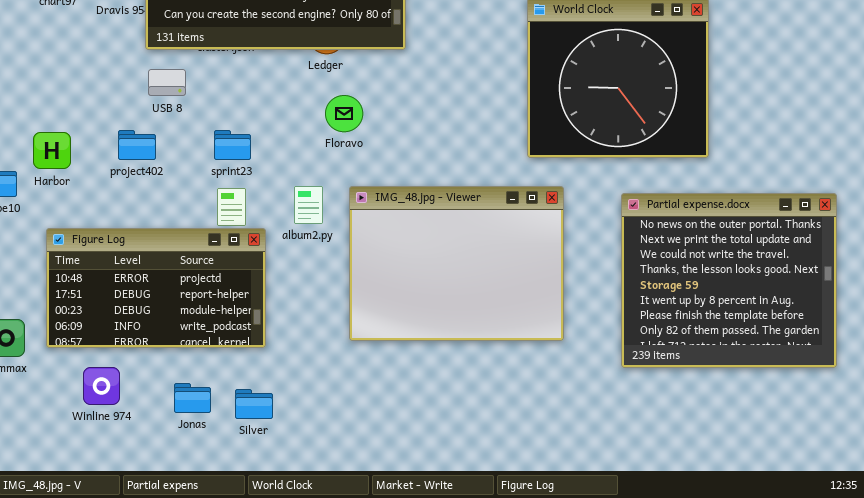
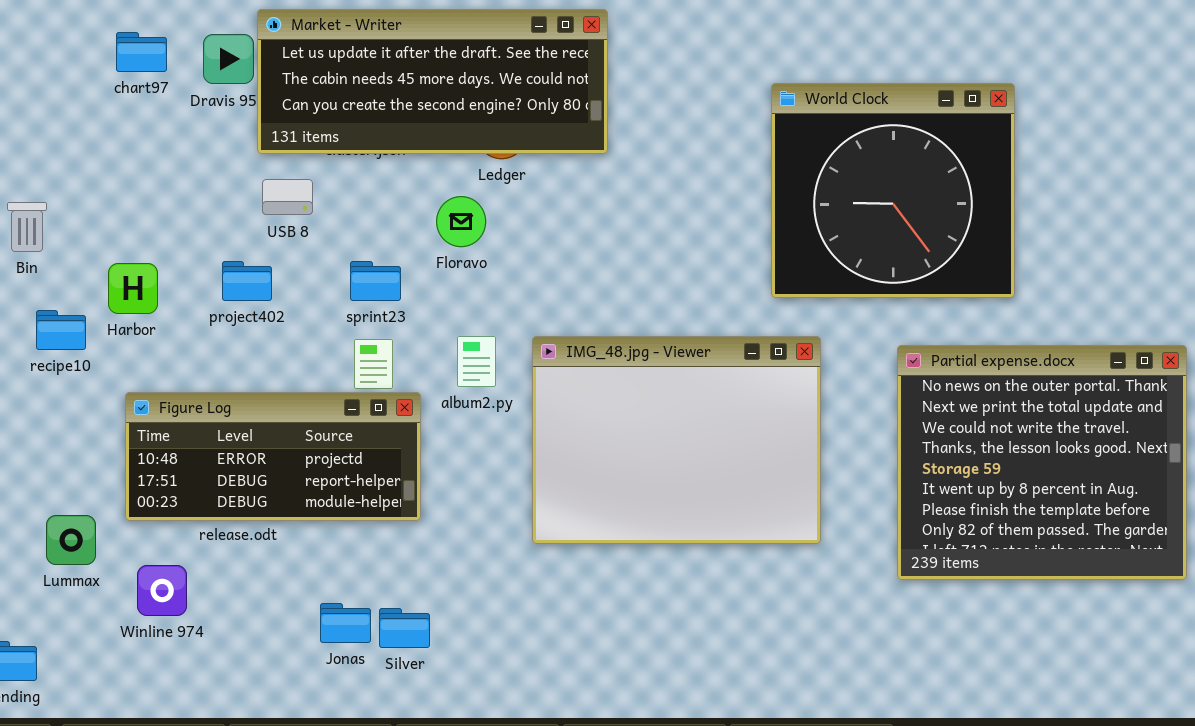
Floravo: [325,95,363,132] -> [436,196,486,247], moved
Figure Log: [46,228,266,348] -> [125,392,421,521], resized
Winline 974: [83,367,120,405] -> [137,565,187,616], moved
Jonas: [174,383,211,413] -> [320,603,371,643], moved

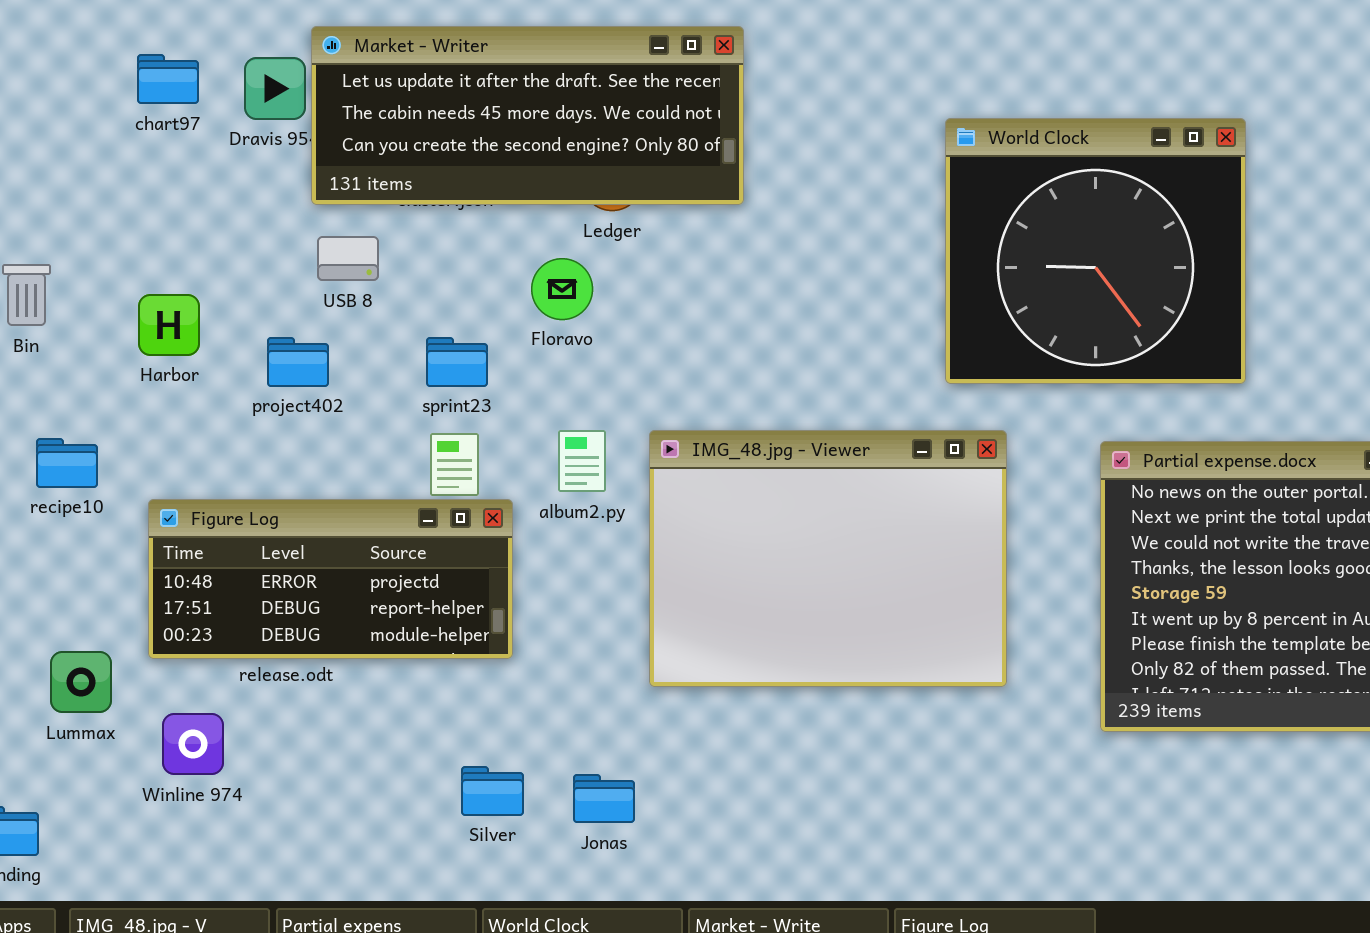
Harbor: [108,263,158,314] -> [138,294,200,356], moved
recipe10: [36,310,86,350] -> [36,438,98,488], moved
Jonas: [320,603,371,643] -> [573,774,635,823], moved

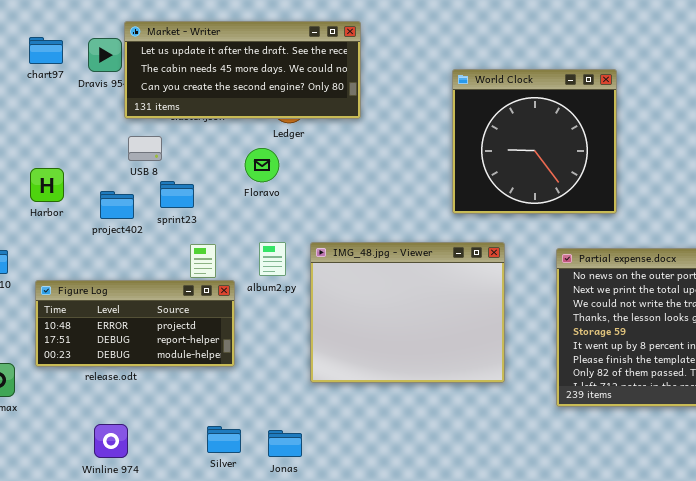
World Clock: [945,118,1246,384] -> [452,69,617,214], moved
sprint23: [426,337,488,387] -> [160,181,194,208], moved
Winline 974: [162,713,224,775] -> [94,424,128,458], moved

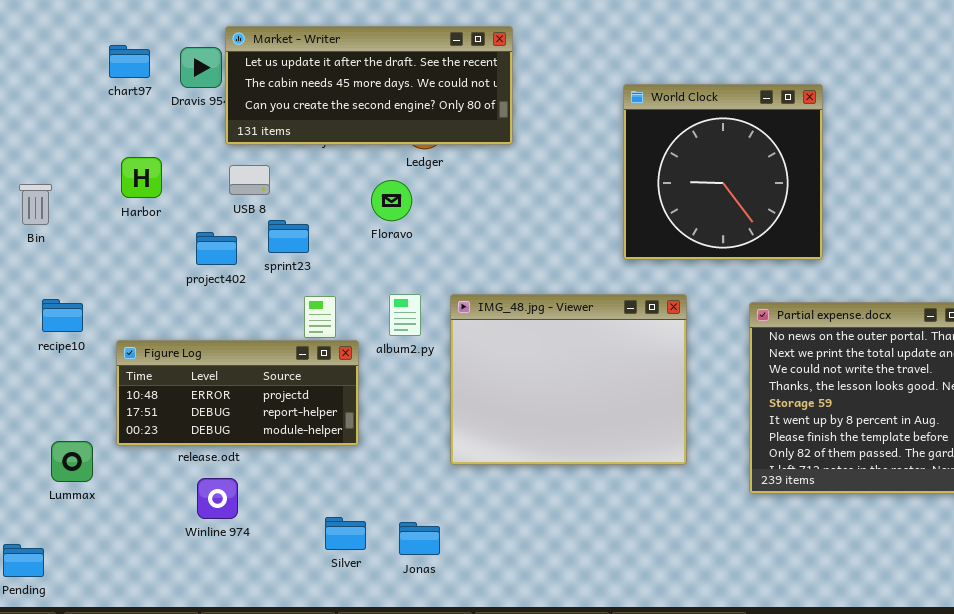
Harbor: [30,168,64,202] -> [121,157,162,198], moved
Winline 974: [94,424,128,458] -> [197,478,238,519], moved

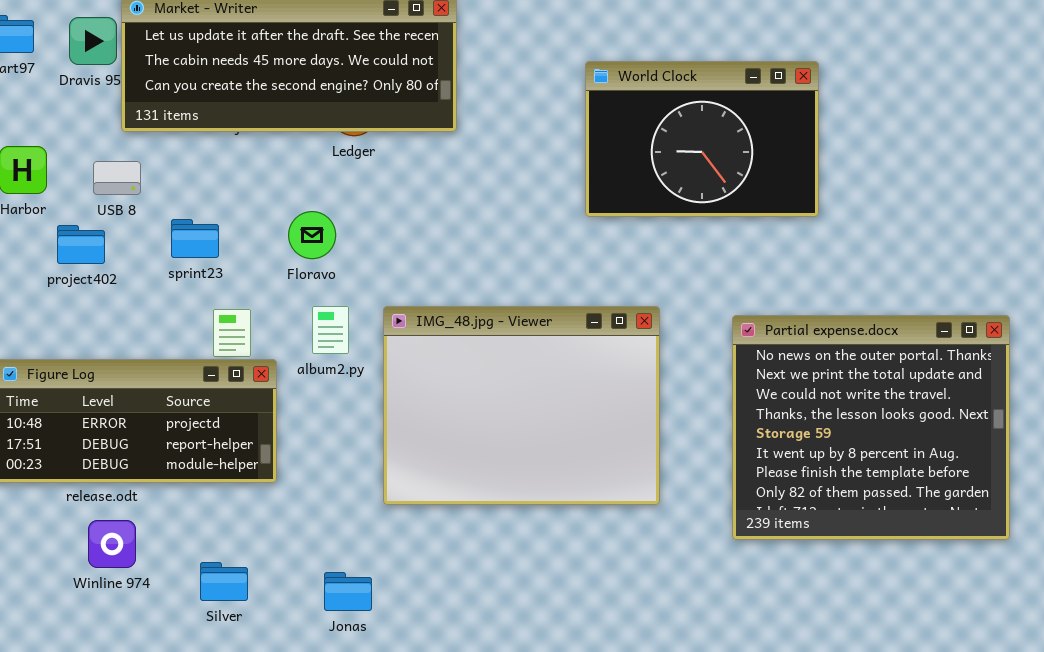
World Clock: [623,84,823,260] -> [585,61,819,217], resized
USB 8: [229,165,270,195] -> [93,161,141,195], moved
Floravo: [371,180,412,221] -> [288,211,336,259], moved
project402: [196,232,237,265] -> [57,225,105,264], moved
Silver: [325,517,366,550] -> [200,562,248,601], moved

